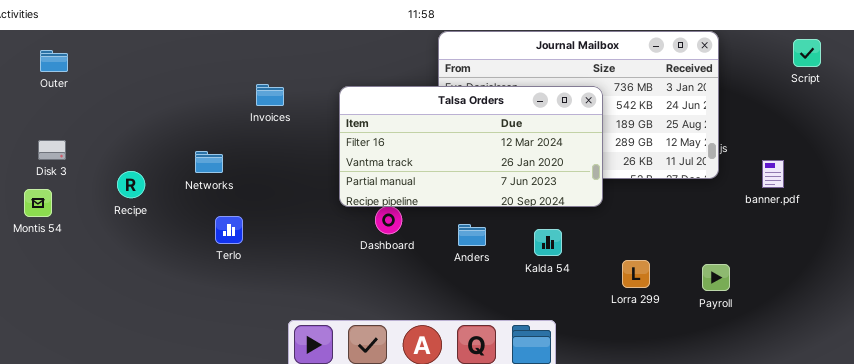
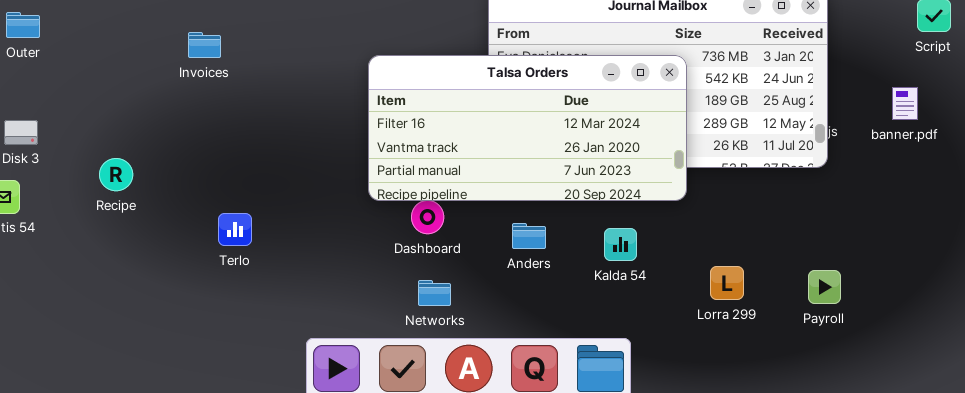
Invoices: [256,84,284,106] -> [188,32,221,58], moved
Networks: [195,151,223,173] -> [418,280,451,306], moved
banner.pdf: [762,160,784,188] -> [892,87,918,120], moved

